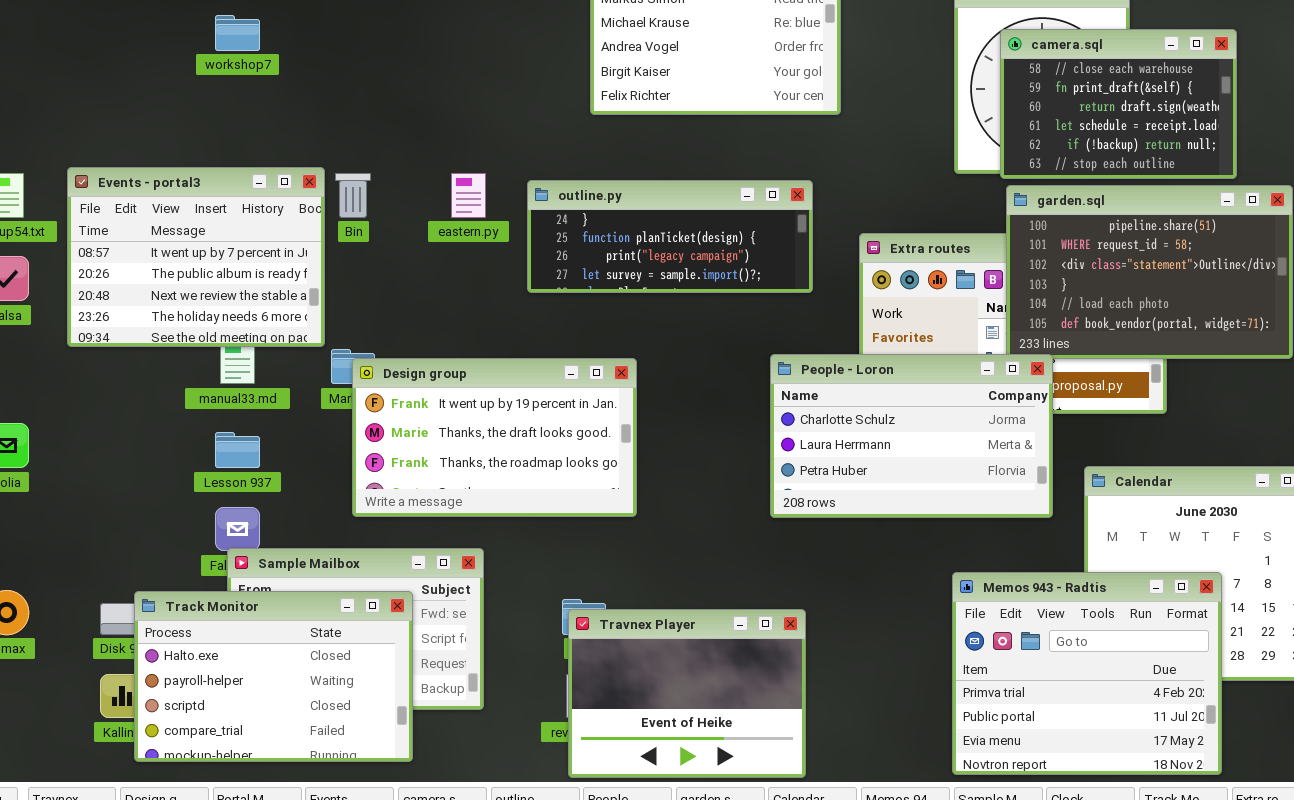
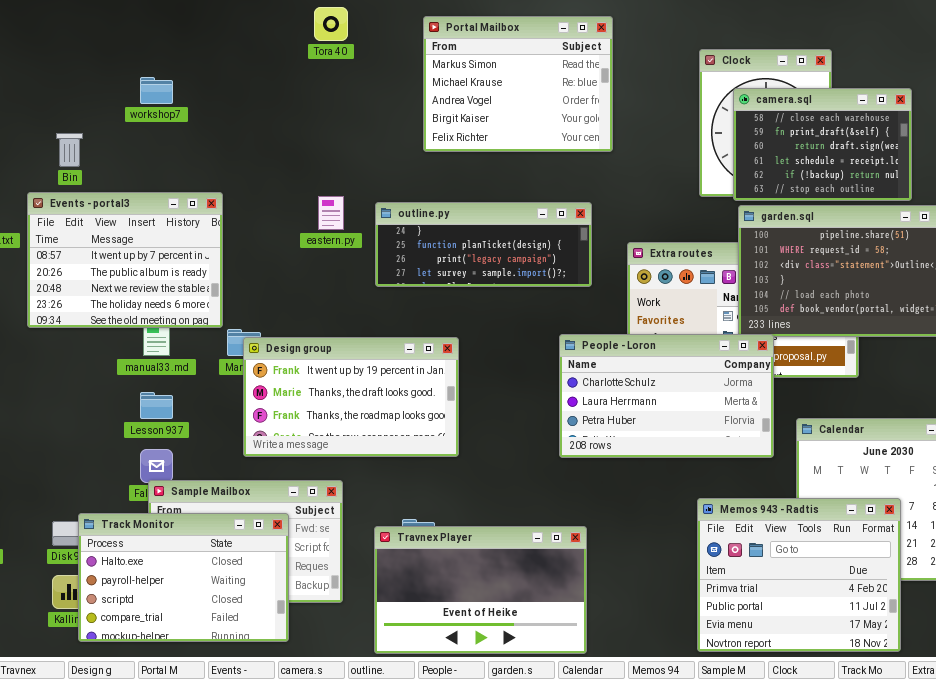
Bin: [335,173,371,218] -> [56,133,83,167], moved
Travnex Player: [568,609,806,778] -> [374,526,587,654], resized

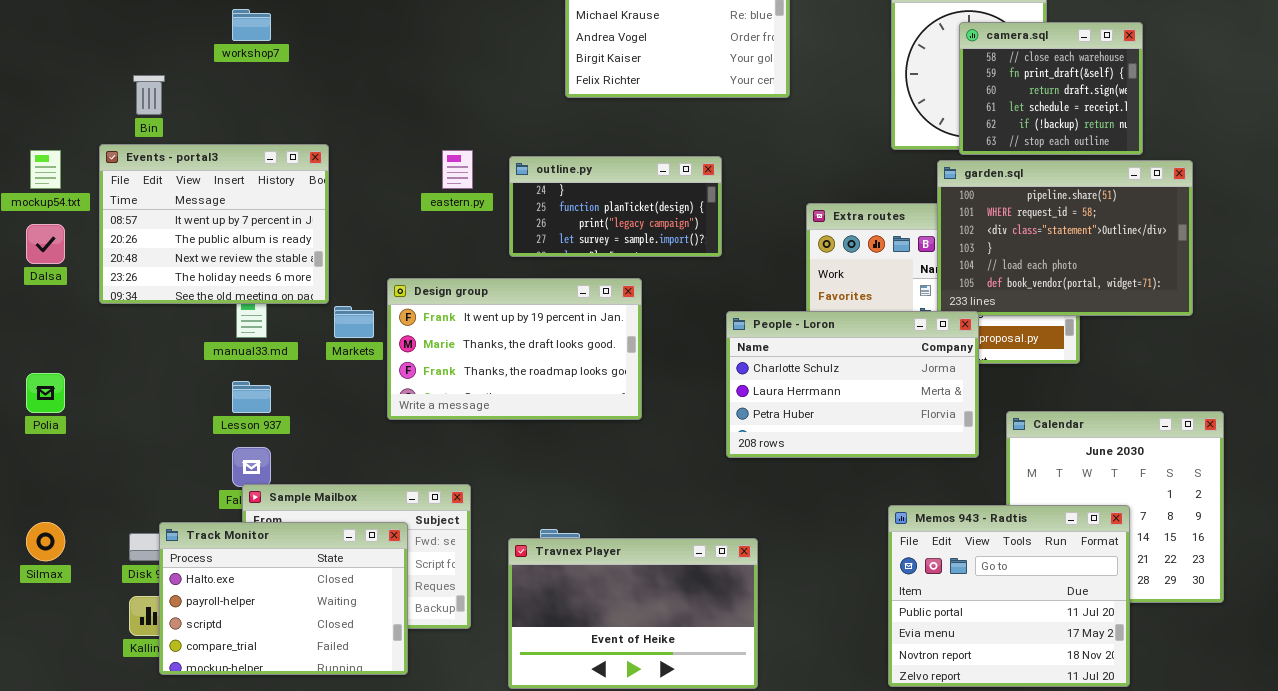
camera.sql: [733,88,912,201] -> [959,22,1143,155], resized
outline.py: [375,202,592,287] -> [509,156,722,257], resized
Design group: [243,337,459,457] -> [387,278,642,420], moved
Memos 943 - Radtis: [697,498,901,652] -> [888,505,1130,687], scrolled down 1 row

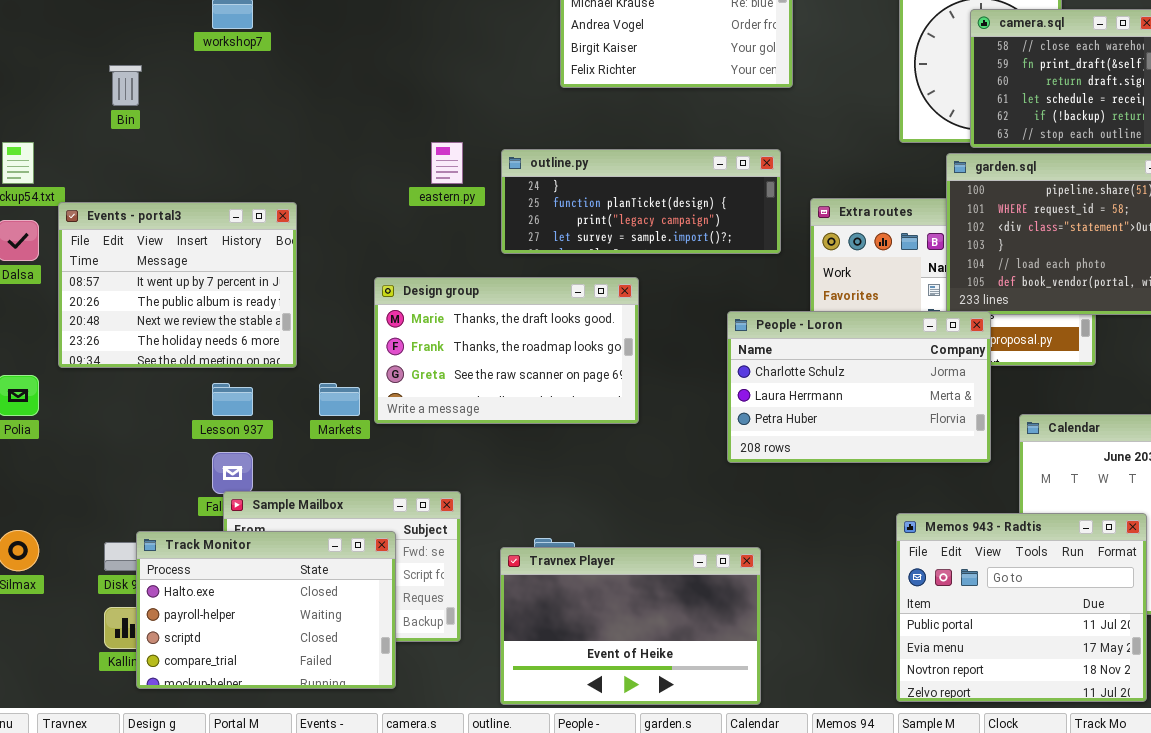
Events - portal3: [99,144,329,304] -> [58,202,297,368], moved
outline.py: [509,156,722,257] -> [501,149,781,254], resized
Design group: [387,278,642,420] -> [374,277,639,424], scrolled down 1 row
Markets: [334,306,374,338] -> [319,383,360,416], moved

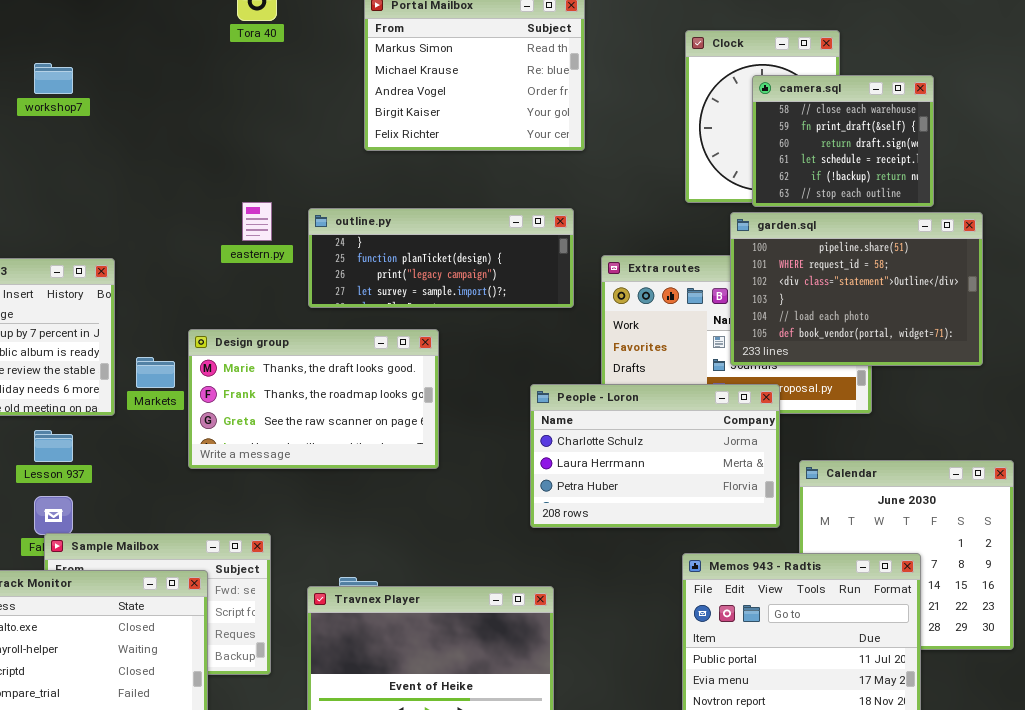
People - Loron: [727,311,991,463] -> [530,384,780,528], moved
Markets: [319,383,360,416] -> [136,357,175,388], moved

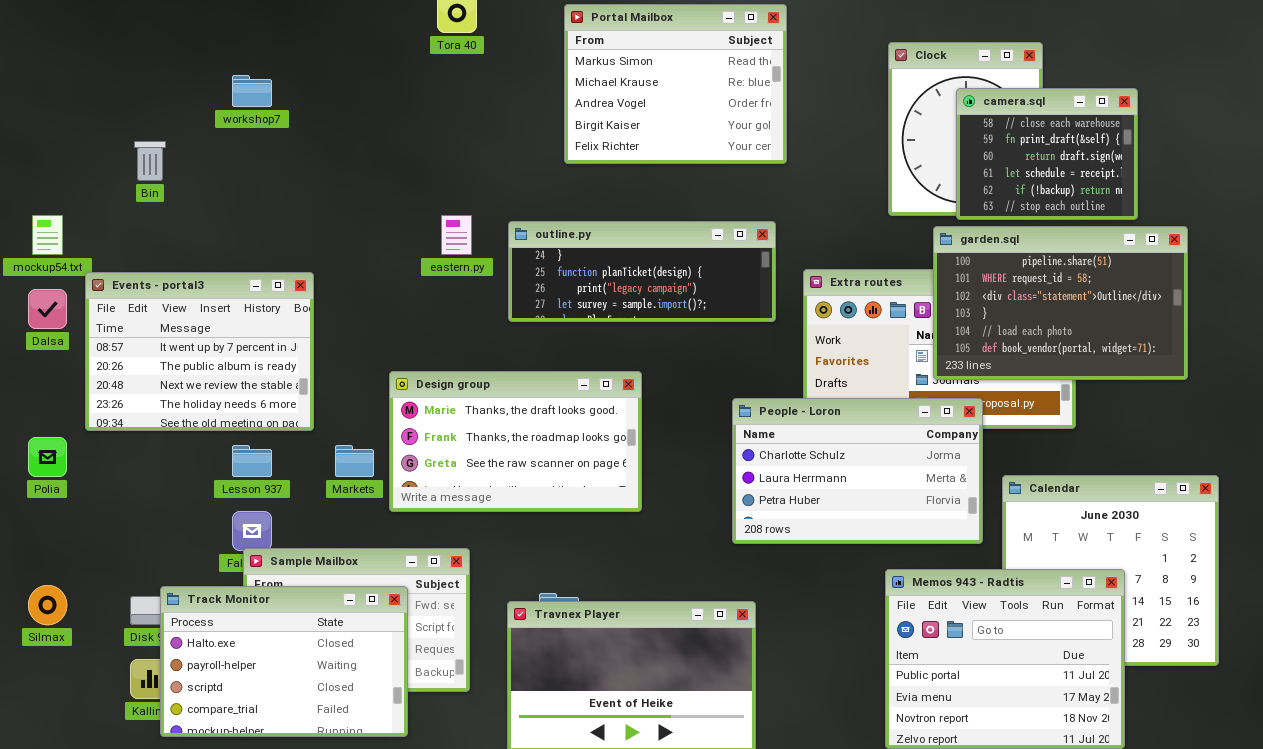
Design group: [188,329,439,469] -> [389,371,642,512], moved
Markets: [136,357,175,388] -> [335,445,374,477], moved

